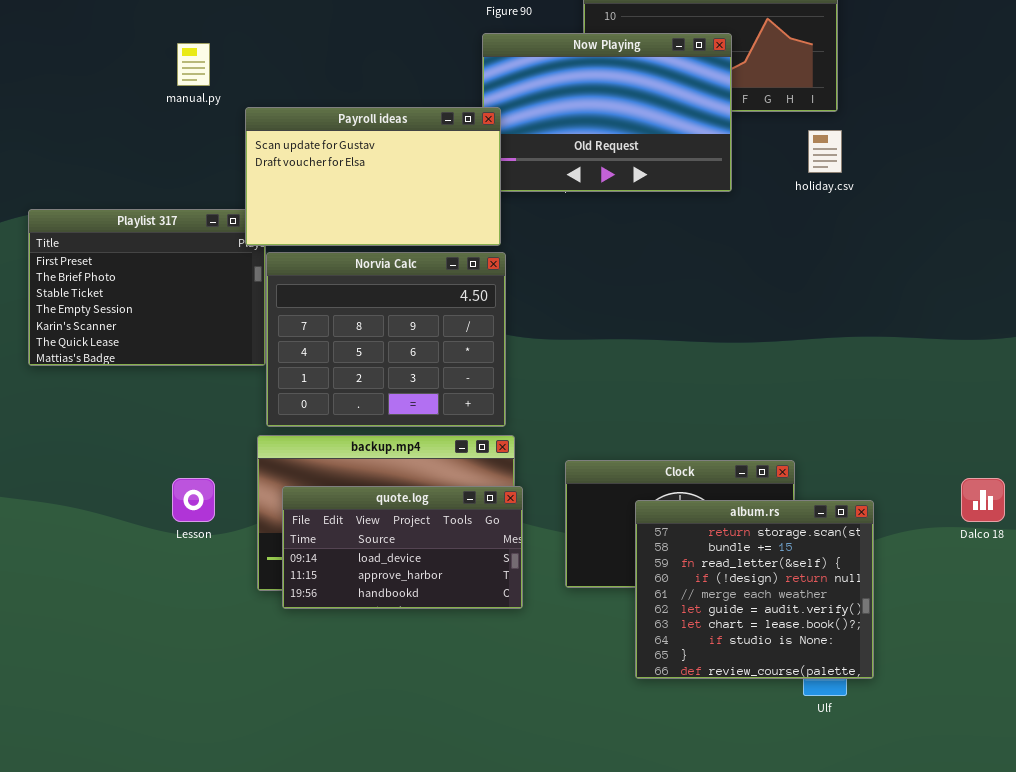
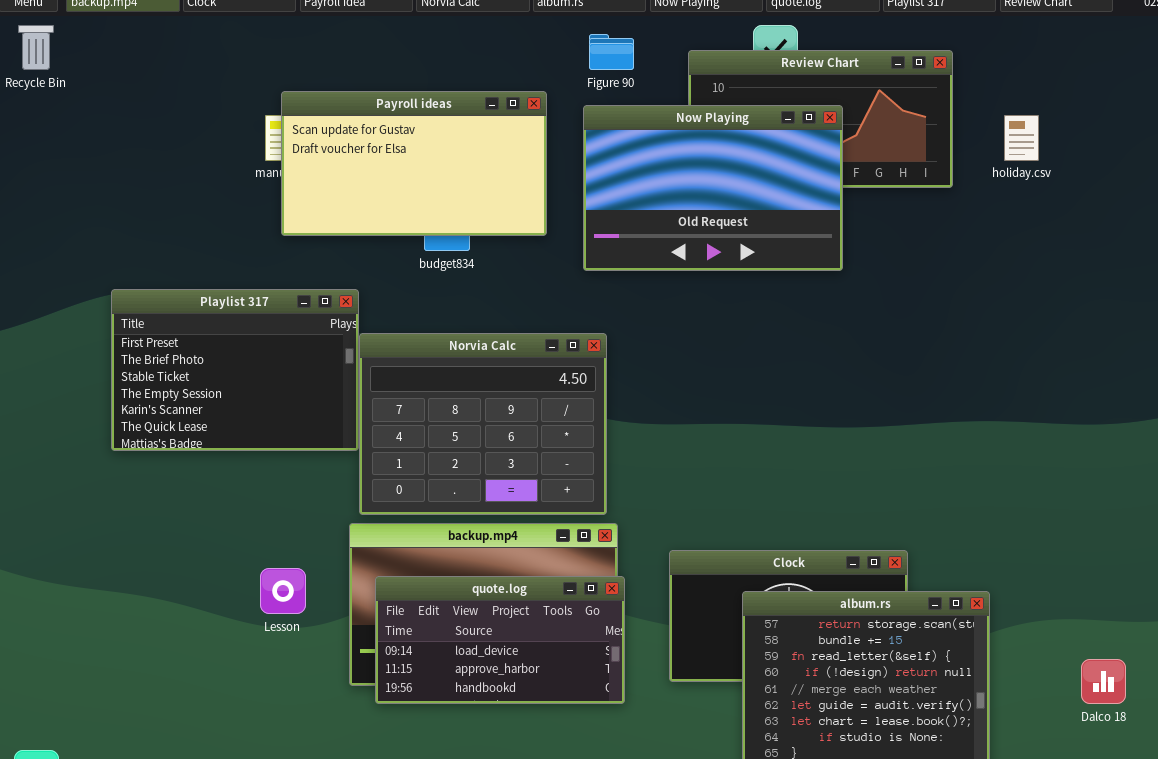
Payroll ideas: [245,107,501,246] -> [281,91,547,236], moved
holiday.csv: [808,130,842,173] -> [1004,115,1039,161], moved
Dalco 18: [961,478,1005,522] -> [1081,659,1126,704], moved

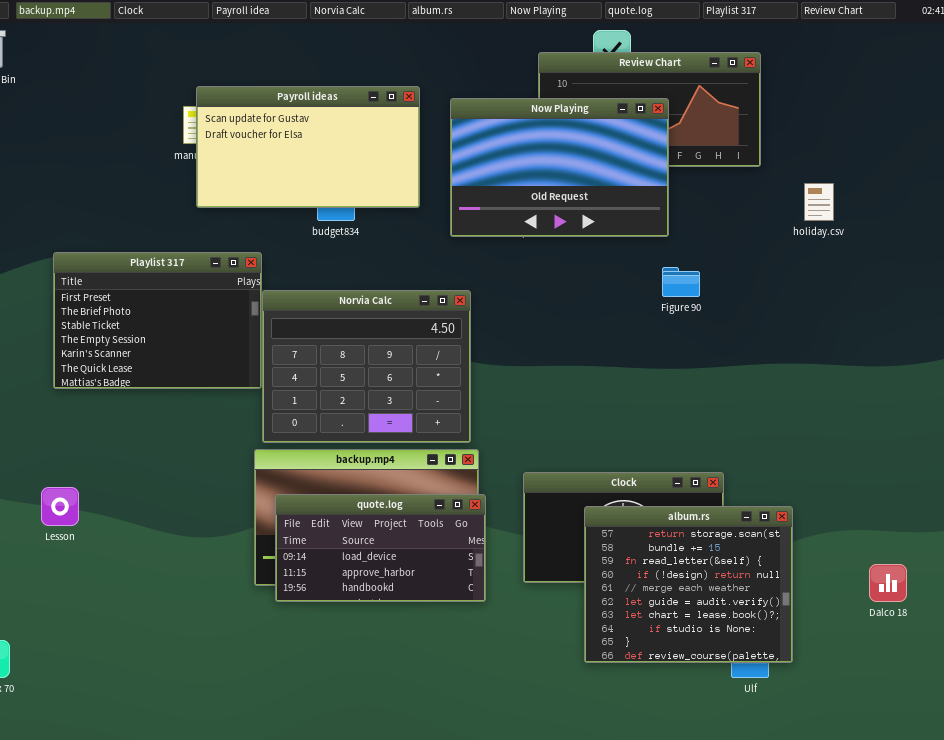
Figure 90: [589,34,634,70] -> [662,267,700,297], moved
holiday.csv: [1004,115,1039,161] -> [804,183,834,221], moved
Lesson: [260,568,306,614] -> [41,487,79,526], moved

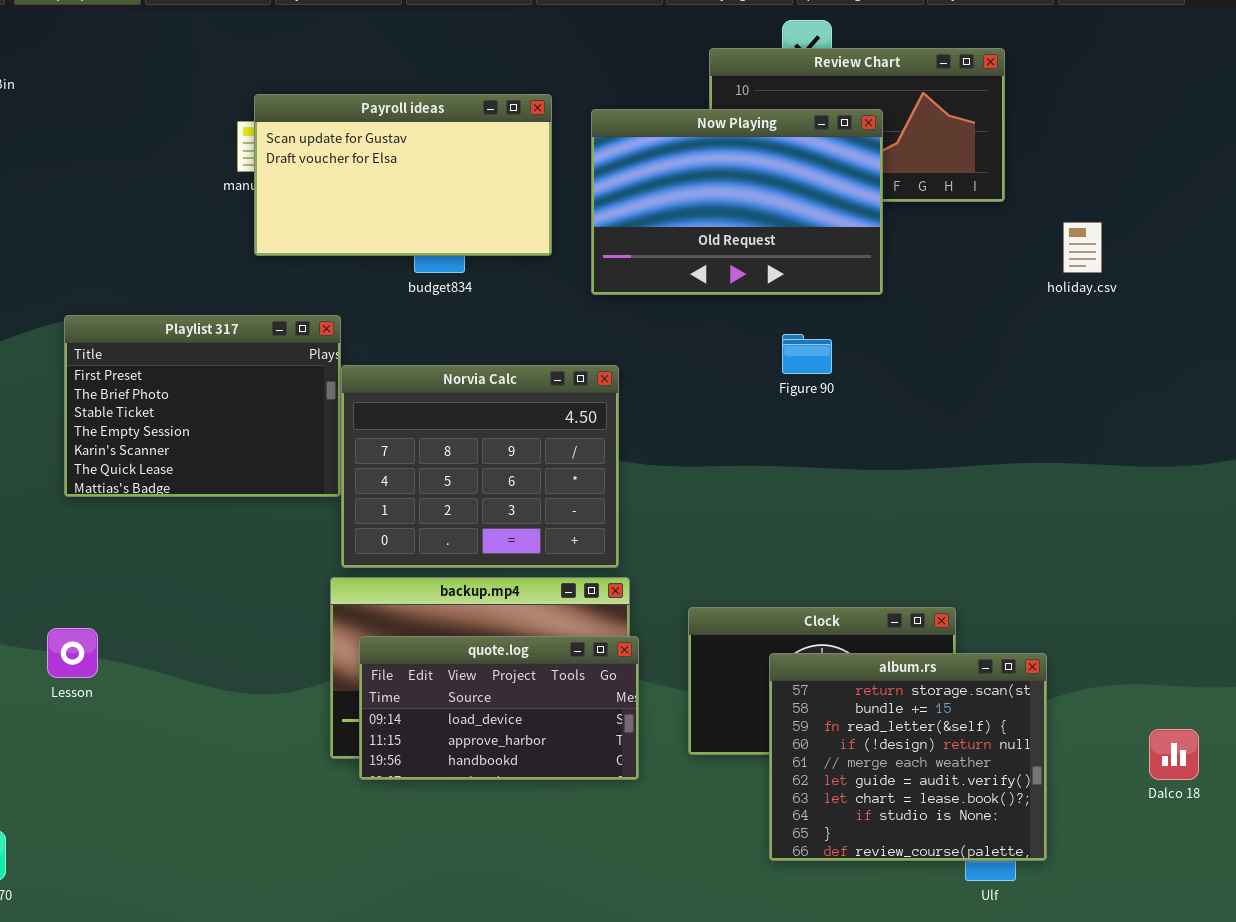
Figure 90: [662,267,700,297] -> [782,334,832,374], moved

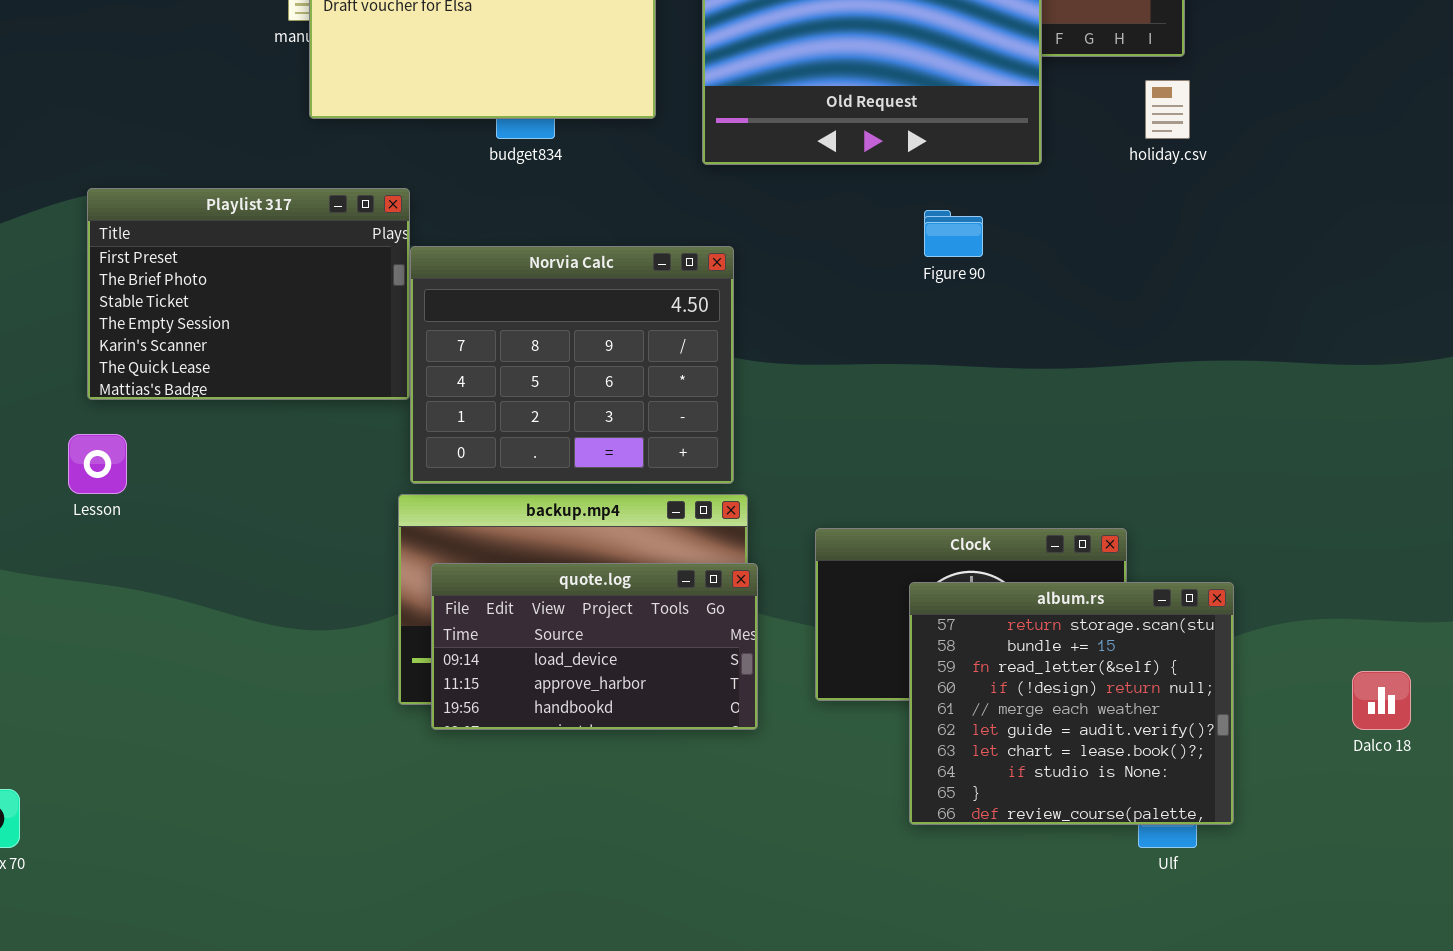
holiday.csv: [1063,222,1102,273] -> [1145,80,1190,139], moved
Lesson: [47,628,98,678] -> [68,434,127,494], moved

